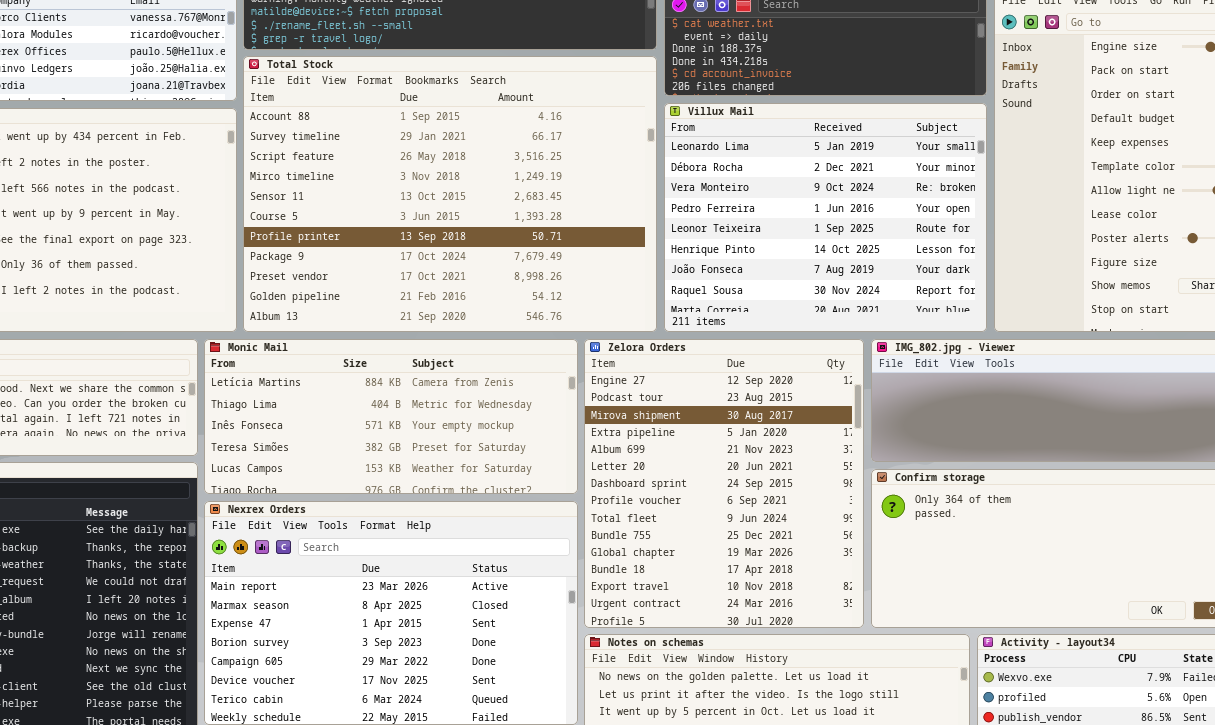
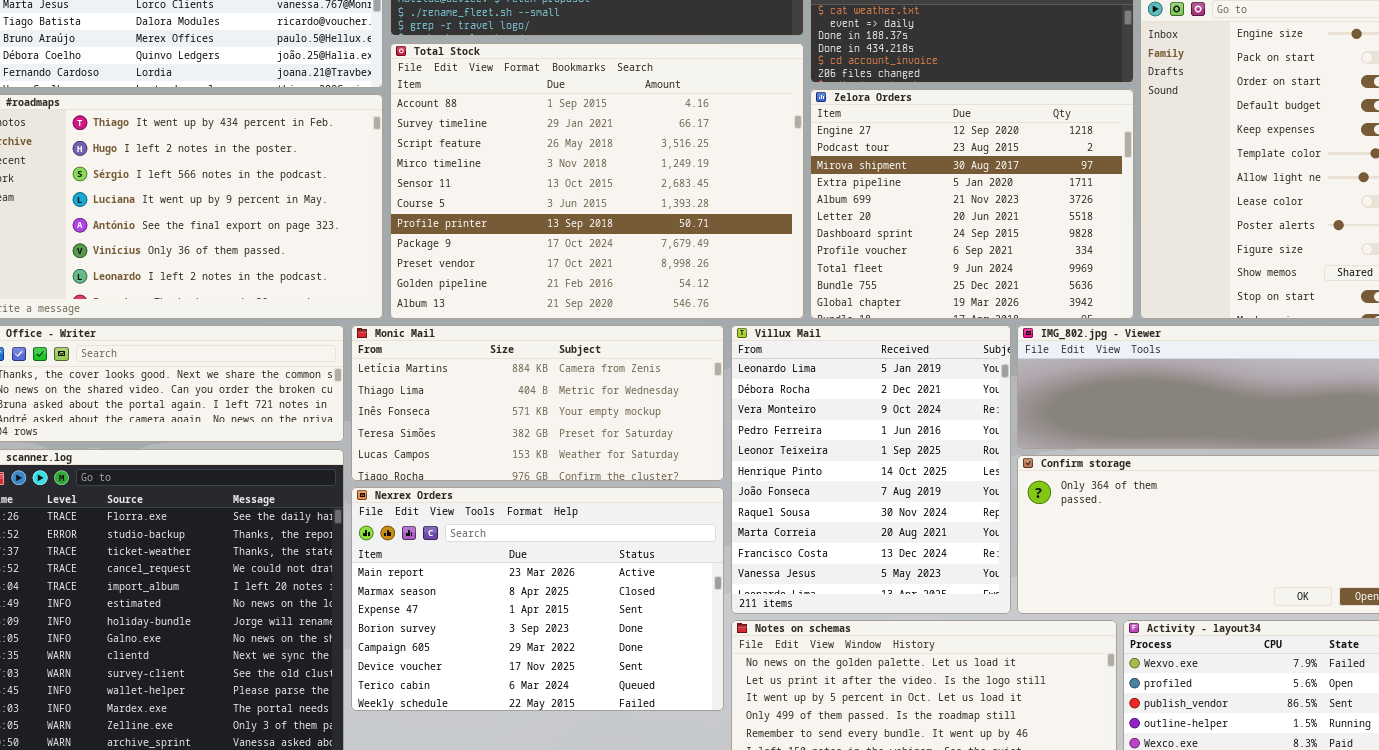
Villux Mail: [664,103,987,332] -> [731,325,1011,614], moved, resized
Zelora Orders: [584,339,864,628] -> [810,89,1134,319], moved, resized

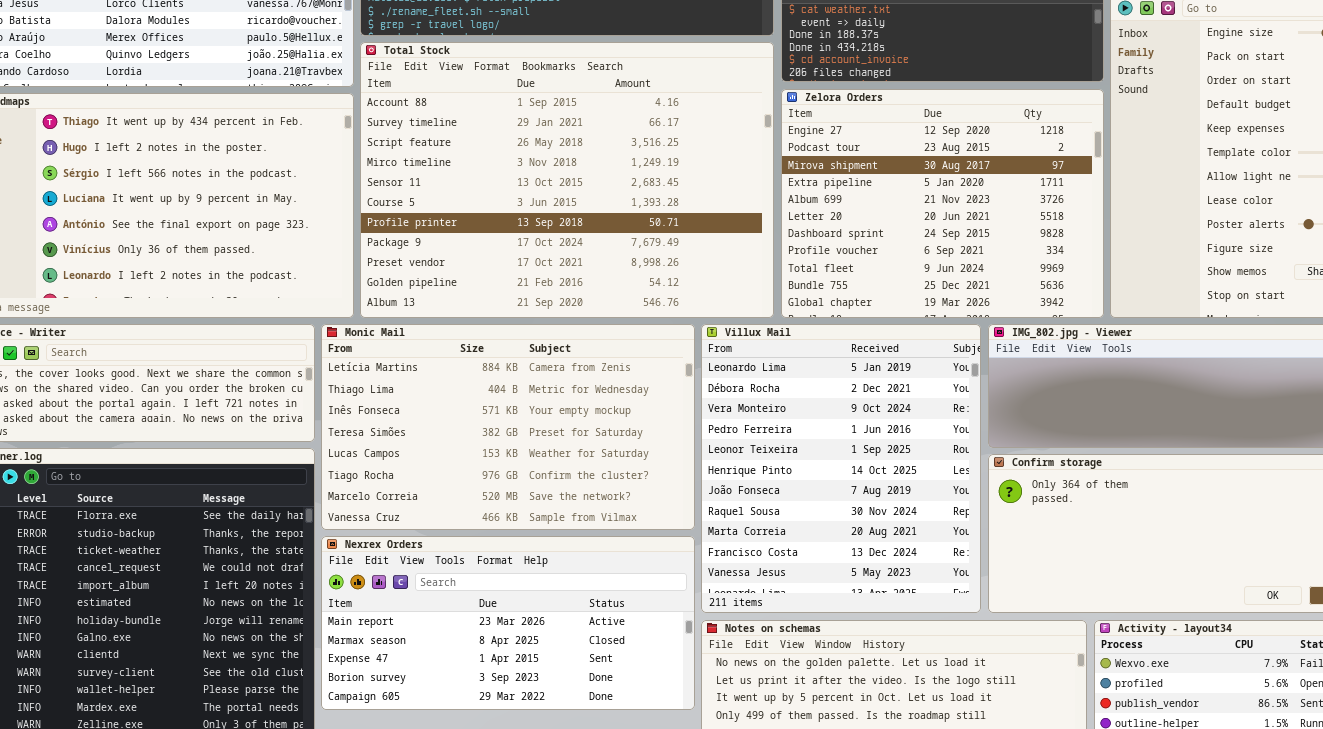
Monic Mail: [351,325,724,481] -> [321,324,695,530], resized
Nexrex Orders: [351,487,724,711] -> [321,536,695,710], resized

